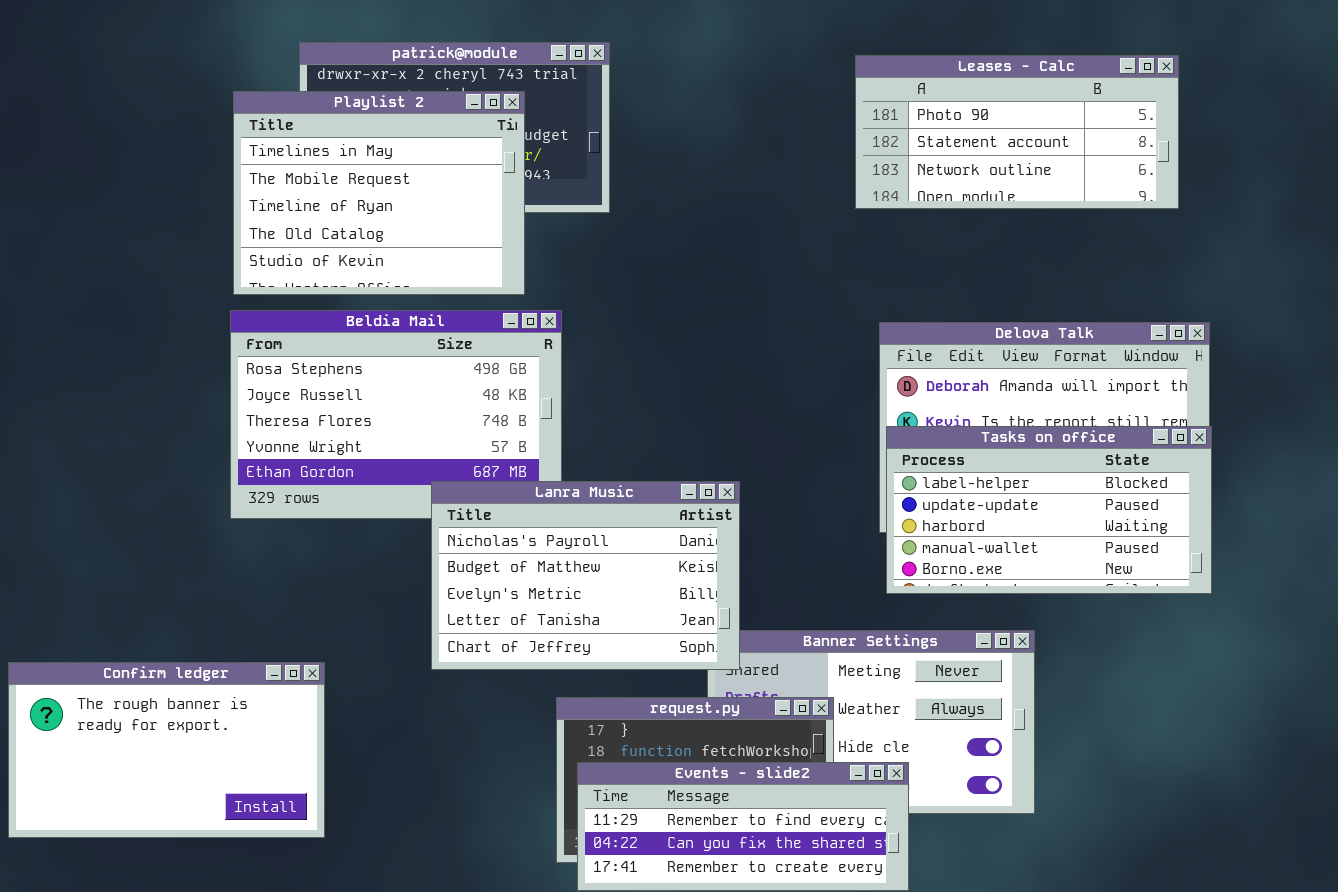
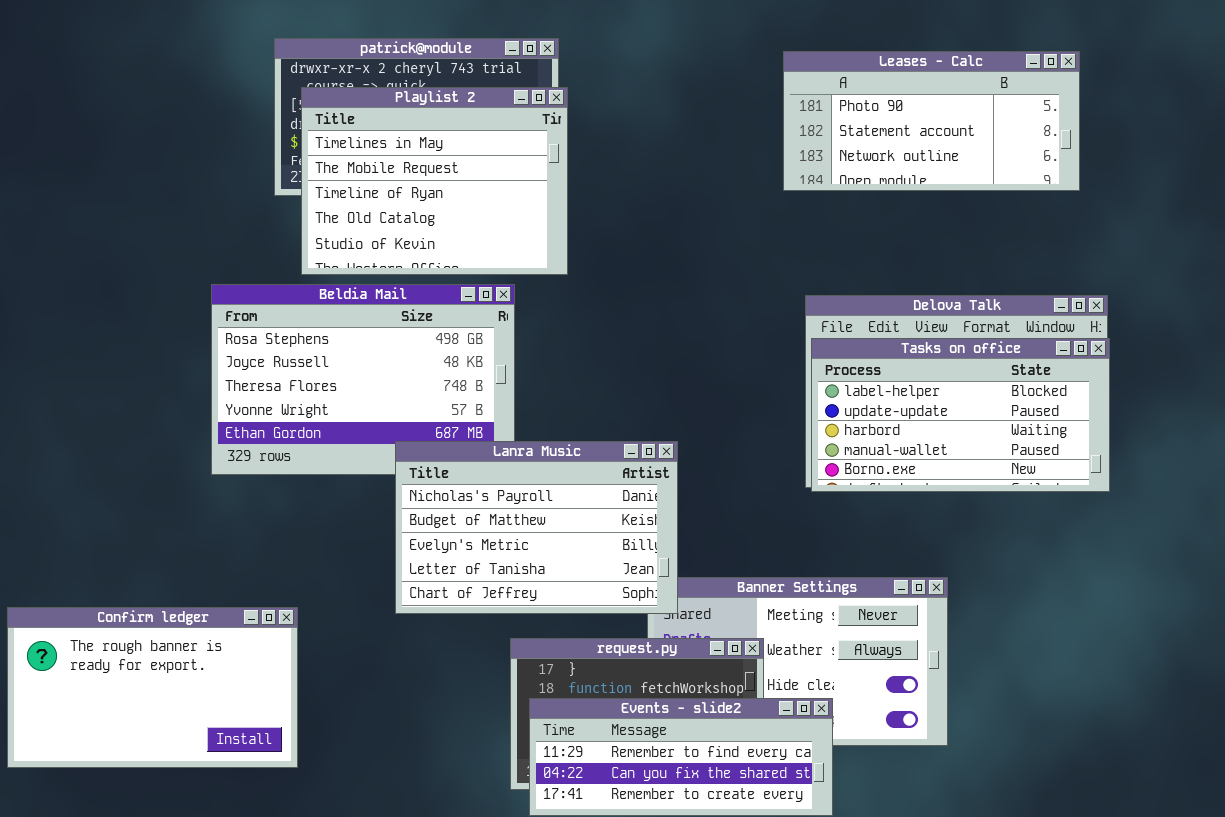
Playlist 2: [233,91,525,295] -> [301,87,568,275], moved
Tasks on office: [886,426,1212,594] -> [811,338,1110,492], moved

